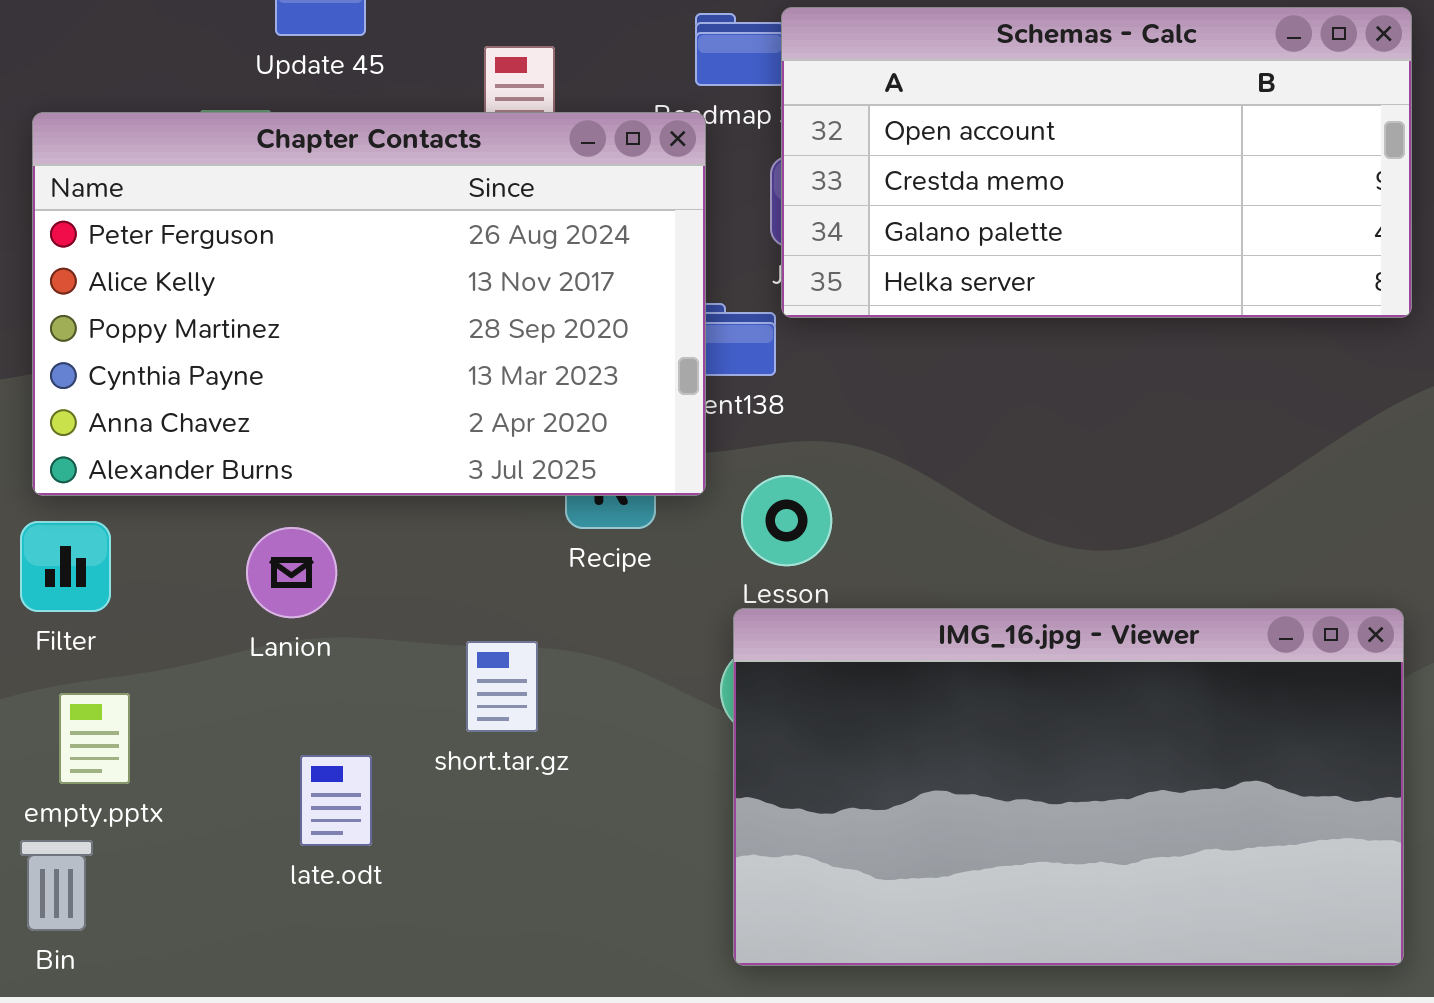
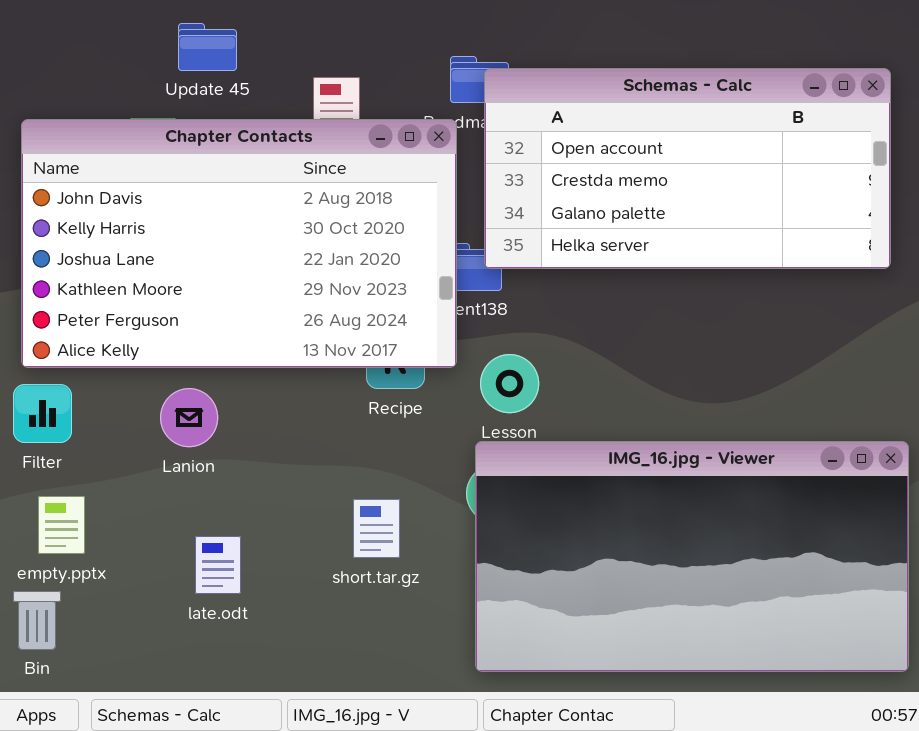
Schemas - Calc: [781,7,1412,318] -> [484,68,891,269], moved
Chapter Contacts: [32,112,706,496] -> [21,119,457,368], scrolled up 4 rows
short.tar.gz: [466,641,538,732] -> [353,499,400,558], moved

